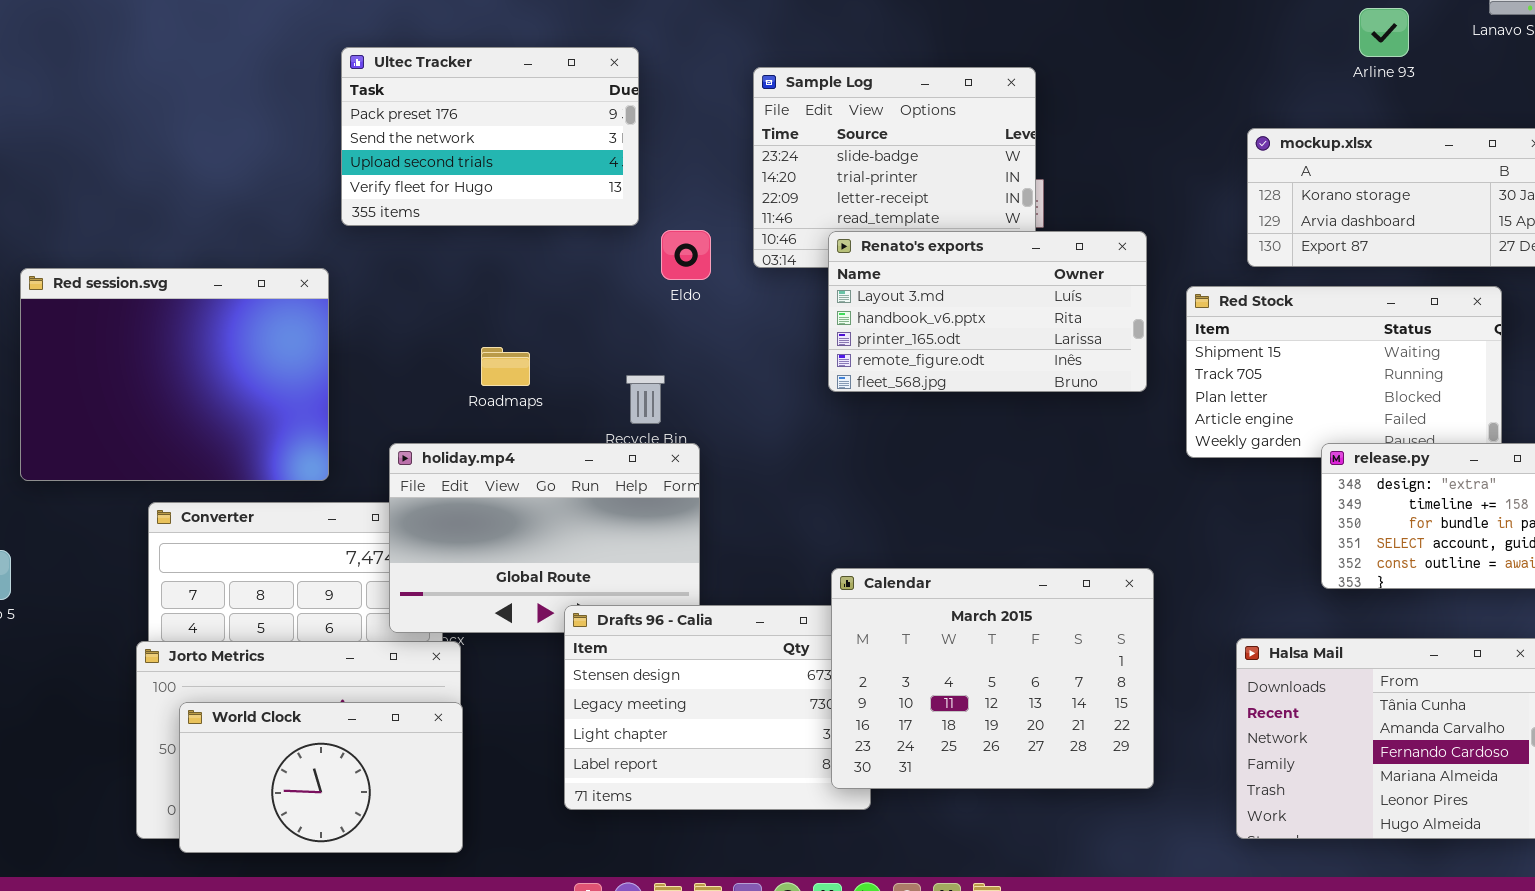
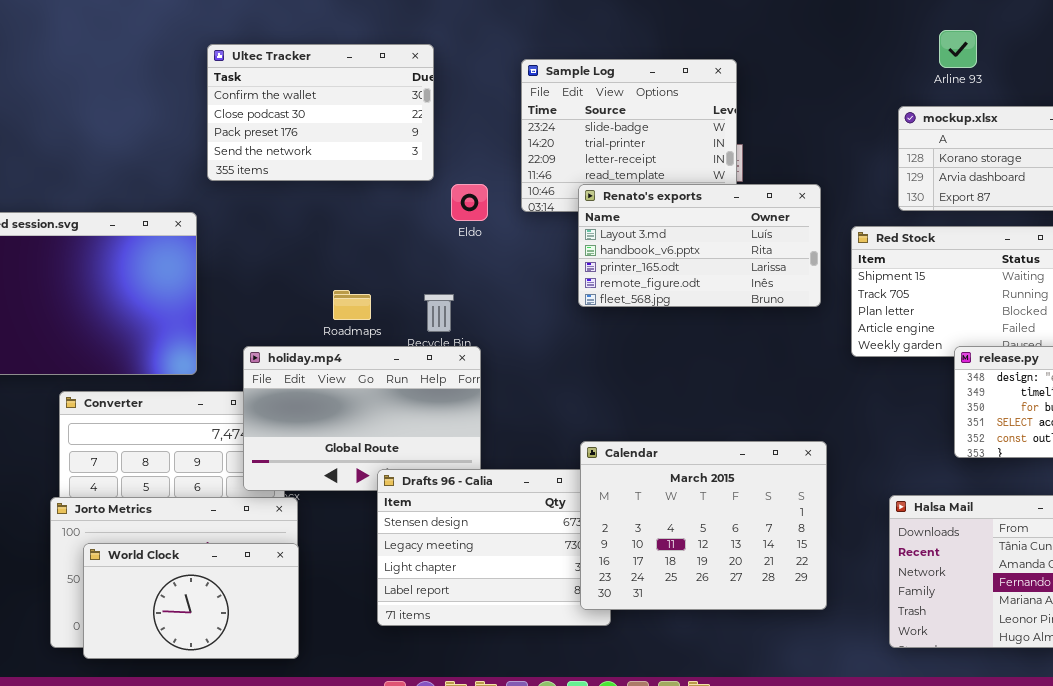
Arline 93: [1359,8,1409,57] -> [939,30,977,68], moved
Ultec Tracker: [341,47,639,226] -> [207,44,434,181], scrolled up 2 rows
Roadmaps: [481,347,530,386] -> [333,290,371,320], moved

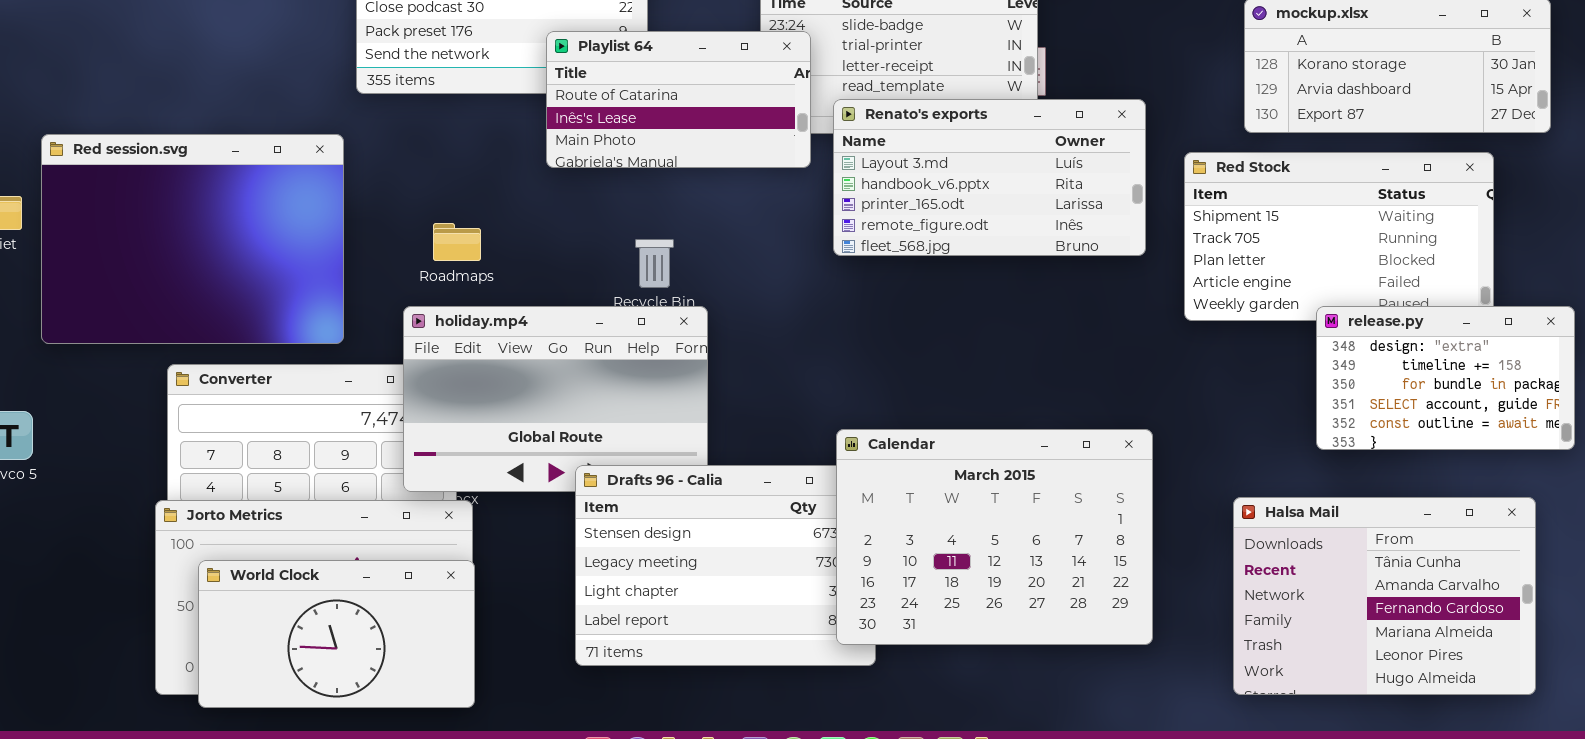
Playlist 64: none -> [546,31,811,168], opened
Roadmaps: [333,290,371,320] -> [433,223,481,261], moved

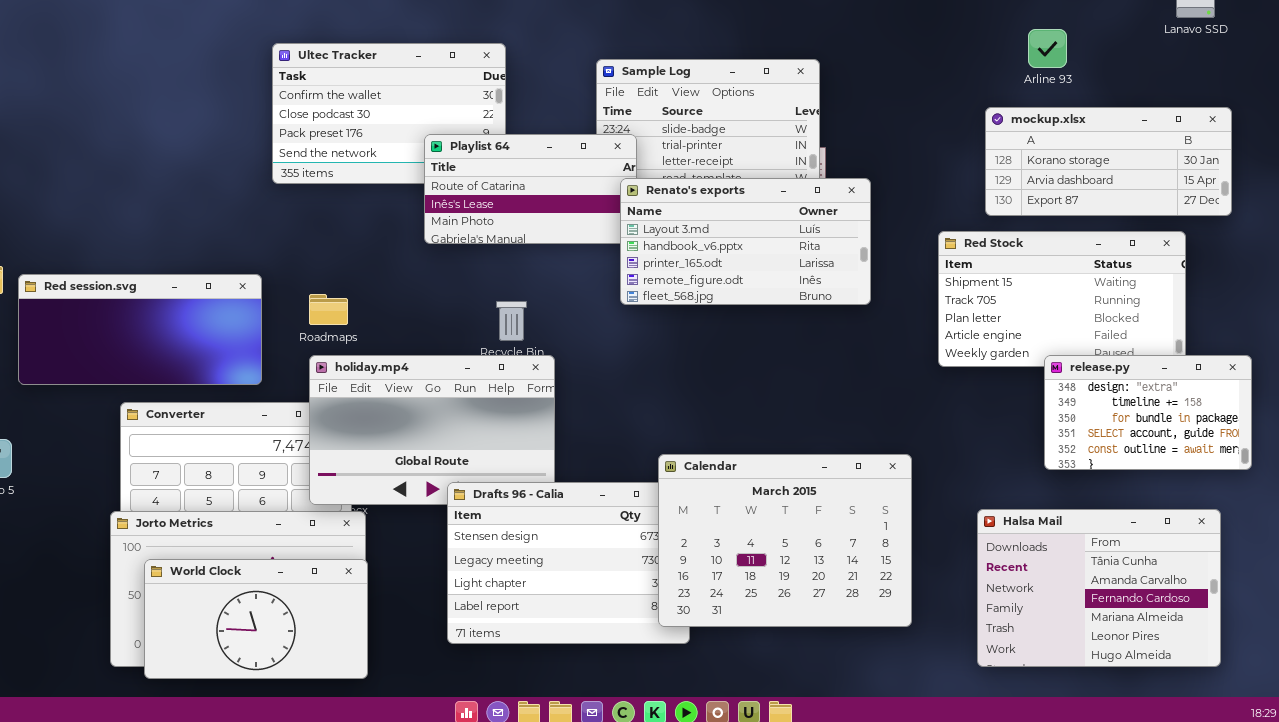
Renato's exports: [833,99,1146,256] -> [620,178,871,305], moved
Red session.svg: [41,134,344,344] -> [18,274,262,385], resized
Roadmaps: [433,223,481,261] -> [309,294,348,325], moved

